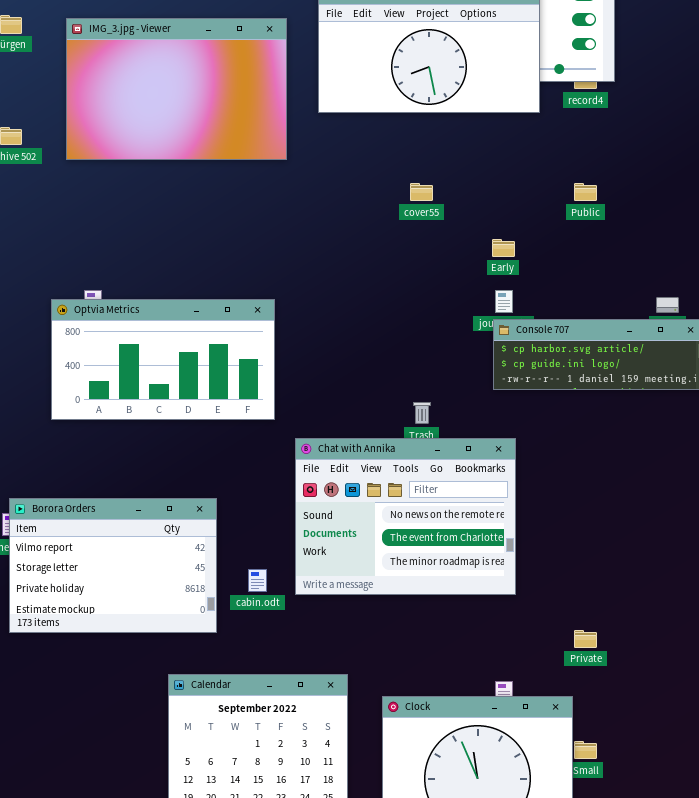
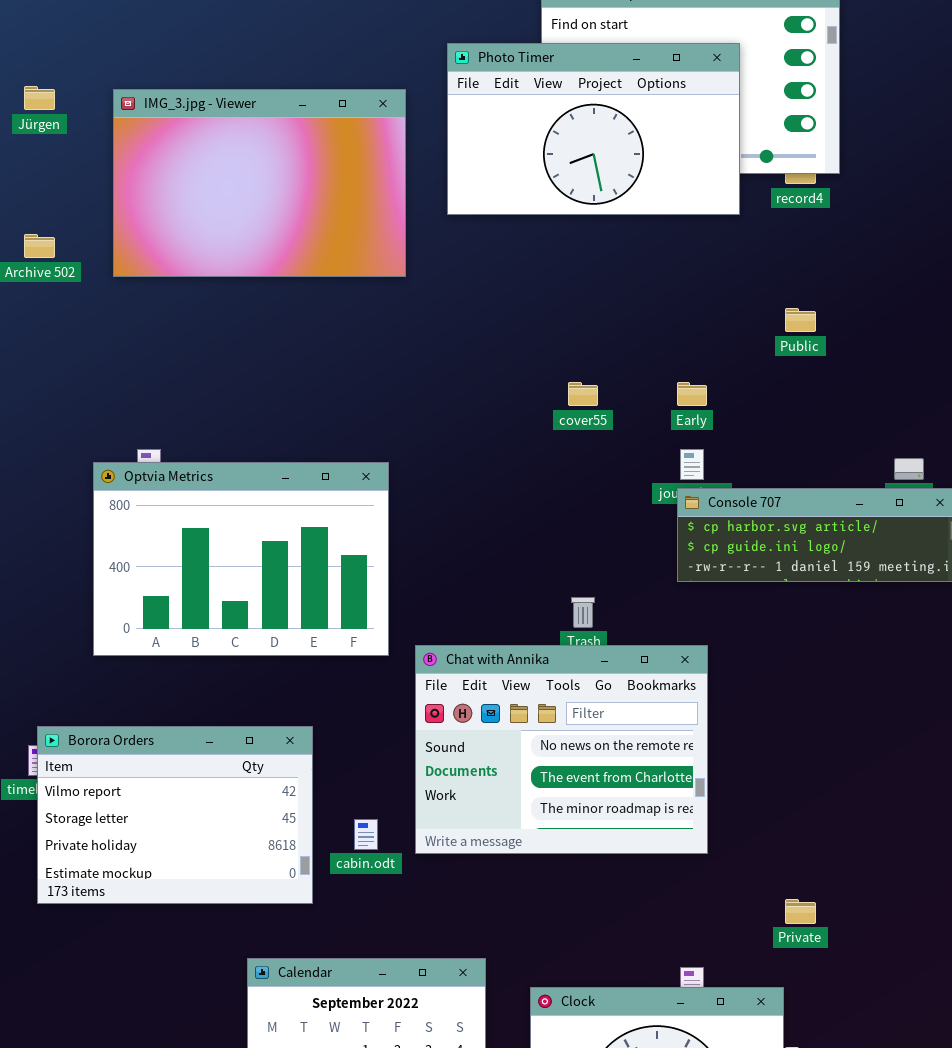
cover55: [410,183,433,201] -> [568,382,598,406], moved
Optvia Metrics: [51,299,275,420] -> [93,462,389,656], resized

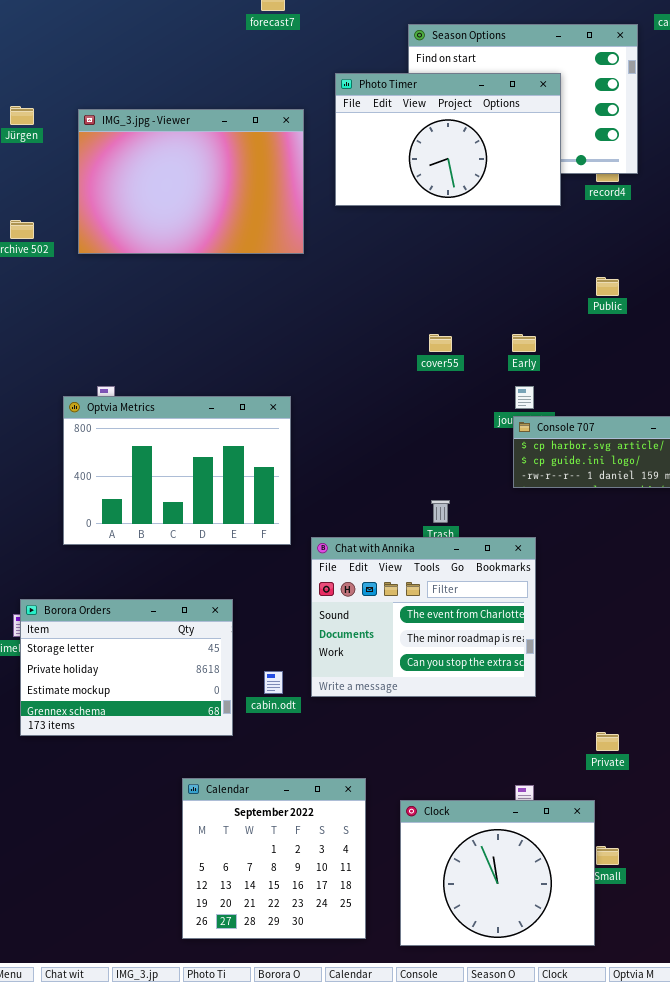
Chat with Annika: [415,645,708,854] -> [311,537,536,697], scrolled down 1 row
Borora Orders: [37,726,313,904] -> [20,599,233,736], scrolled down 1 row

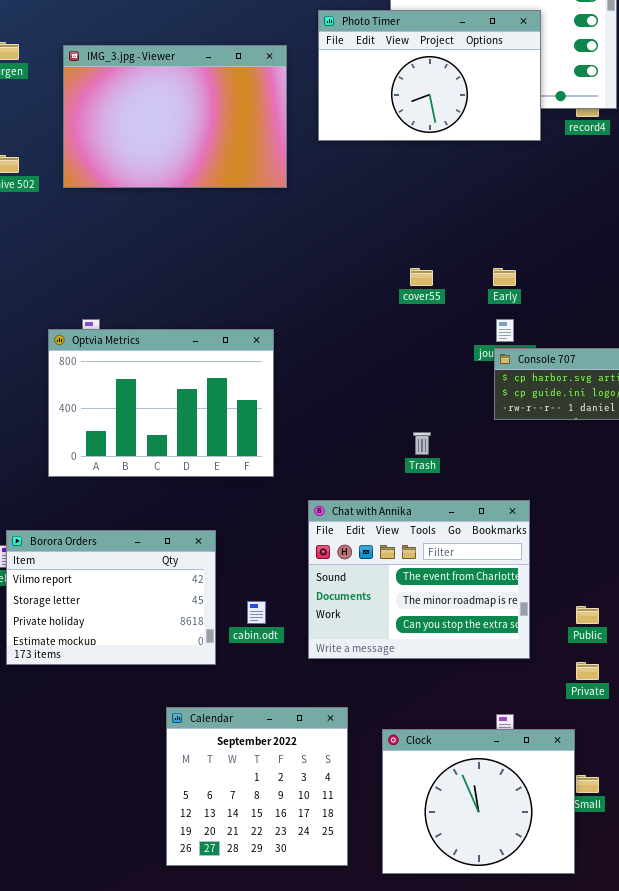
Public: [596,277,619,296] -> [576,606,599,624], moved
Chat with Annika: [311,537,536,697] -> [308,500,530,659], moved
Borora Orders: [20,599,233,736] -> [6,530,216,665], scrolled up 1 row

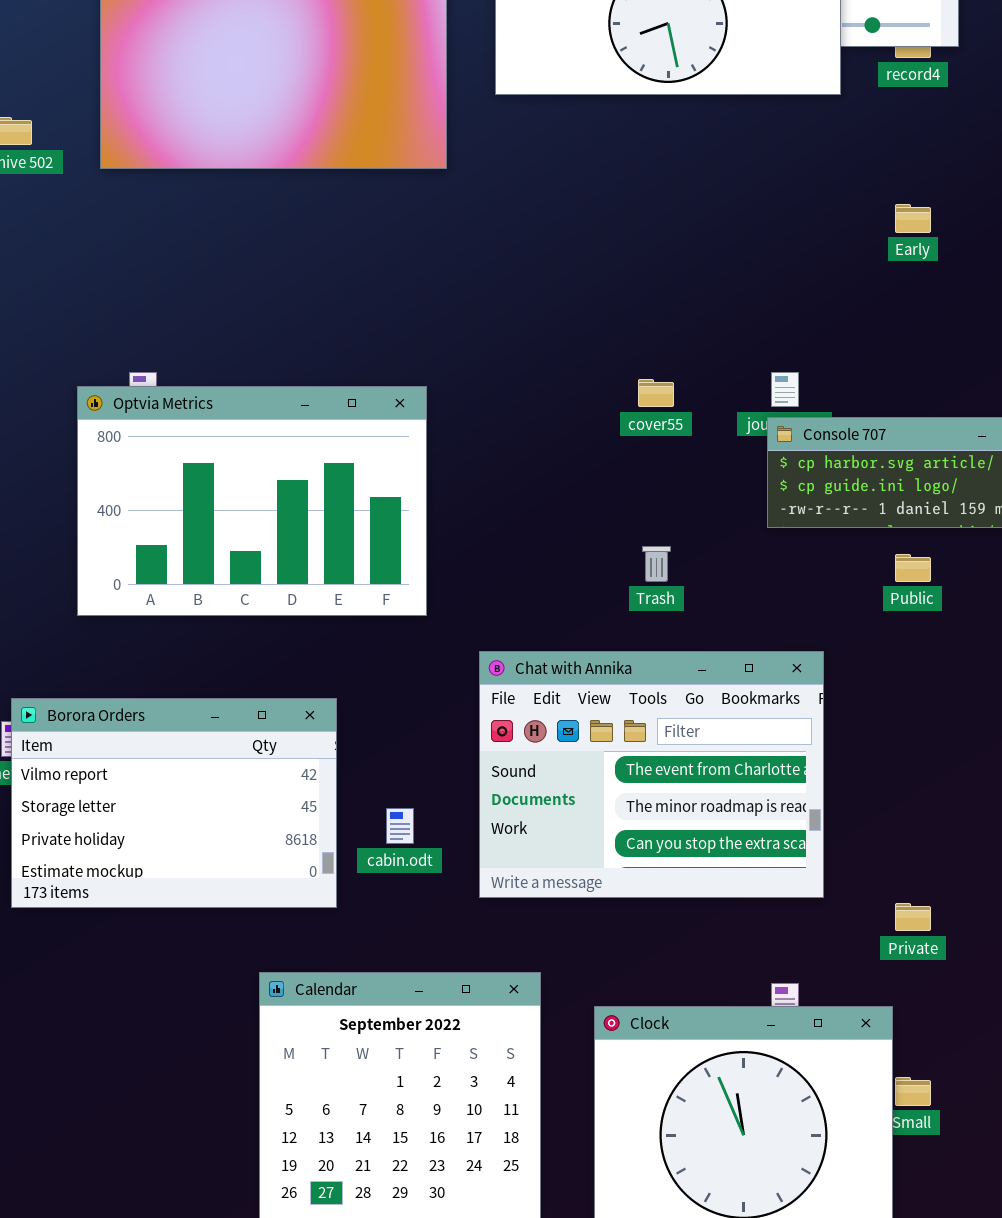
cover55: [410,268,433,286] -> [638,379,674,407], moved
Early: [493,268,516,286] -> [895,204,931,233], moved
Public: [576,606,599,624] -> [895,554,931,582], moved

